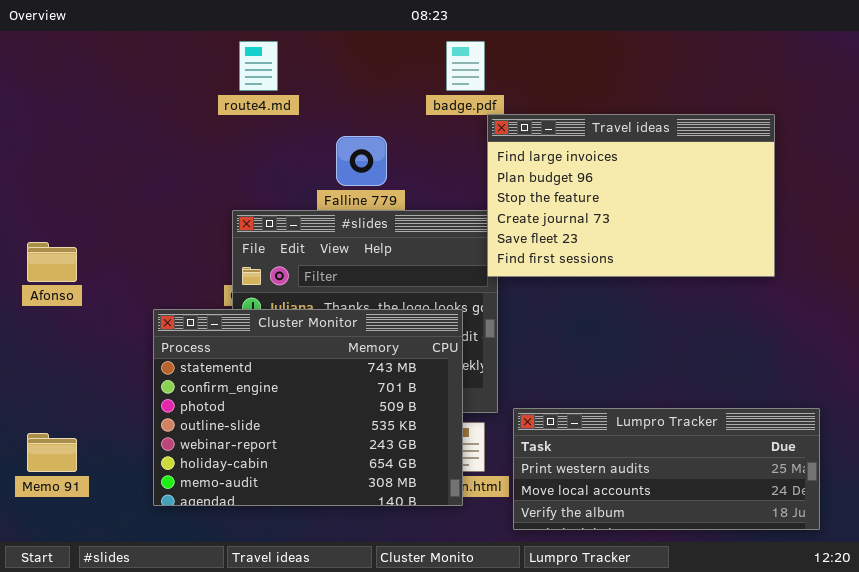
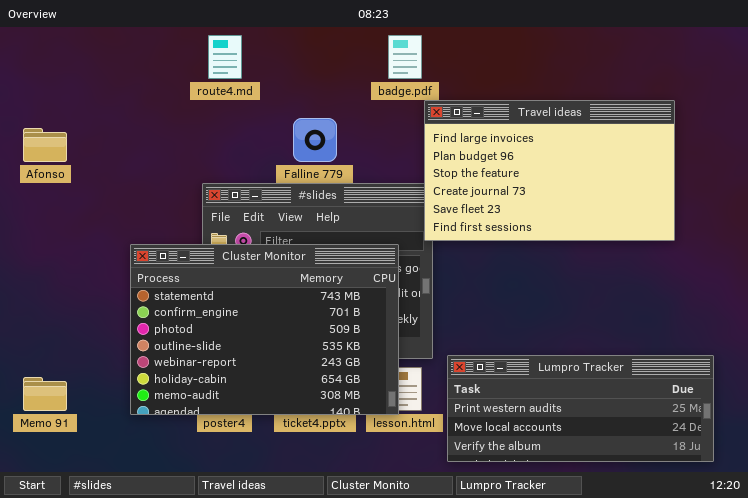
Afonso: [27,242,77,282] -> [23,128,67,162], moved
Cluster Monitor: [153,309,463,506] -> [130,244,399,415], moved

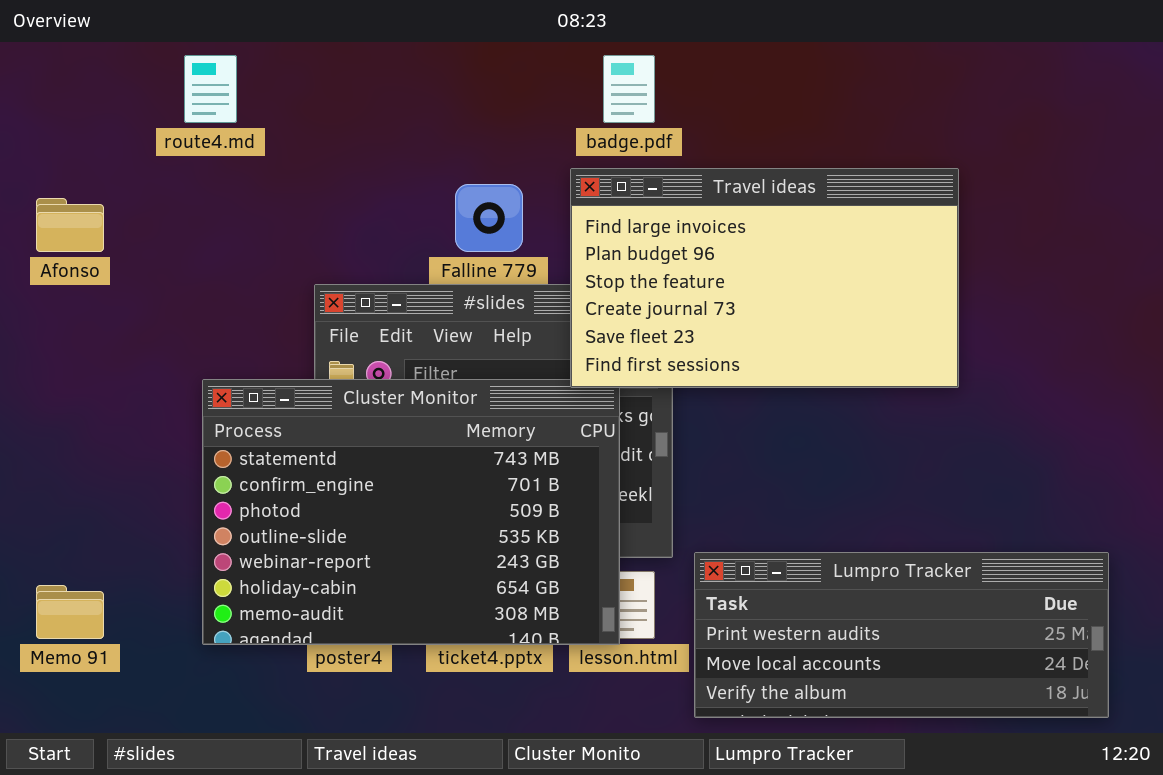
route4.md: [208,35,242,79] -> [184,55,237,123], moved
Travel ideas: [424,100,675,241] -> [570,168,959,388], moved

